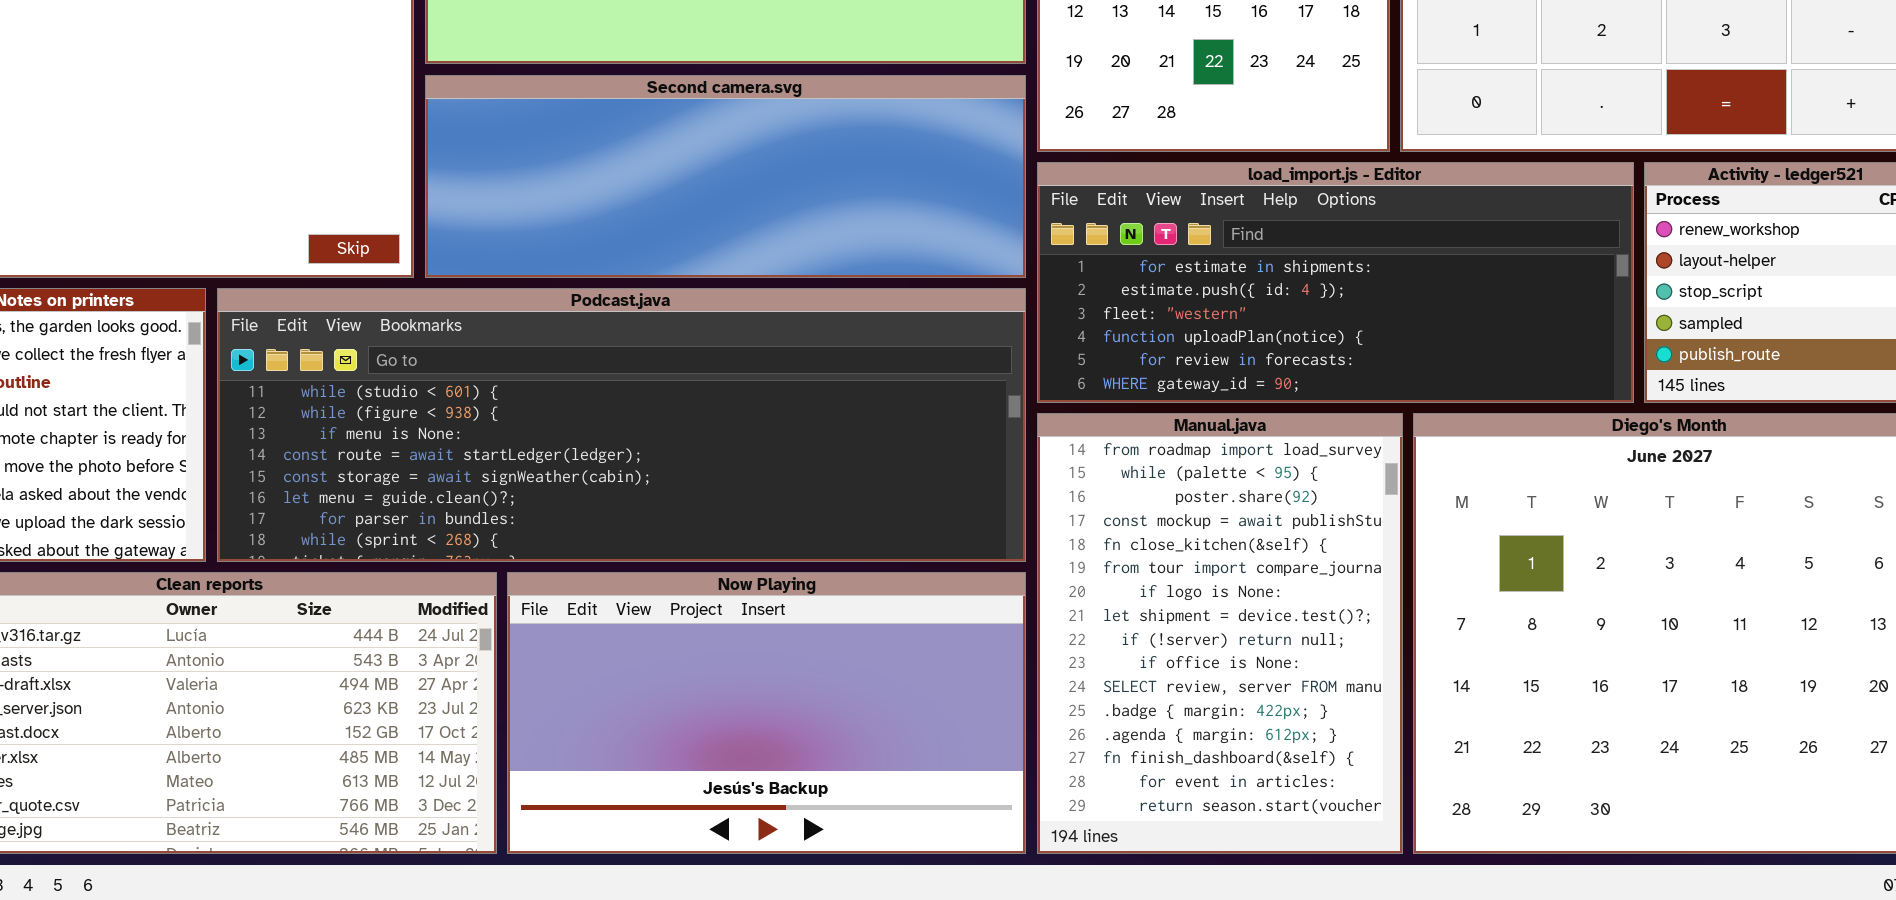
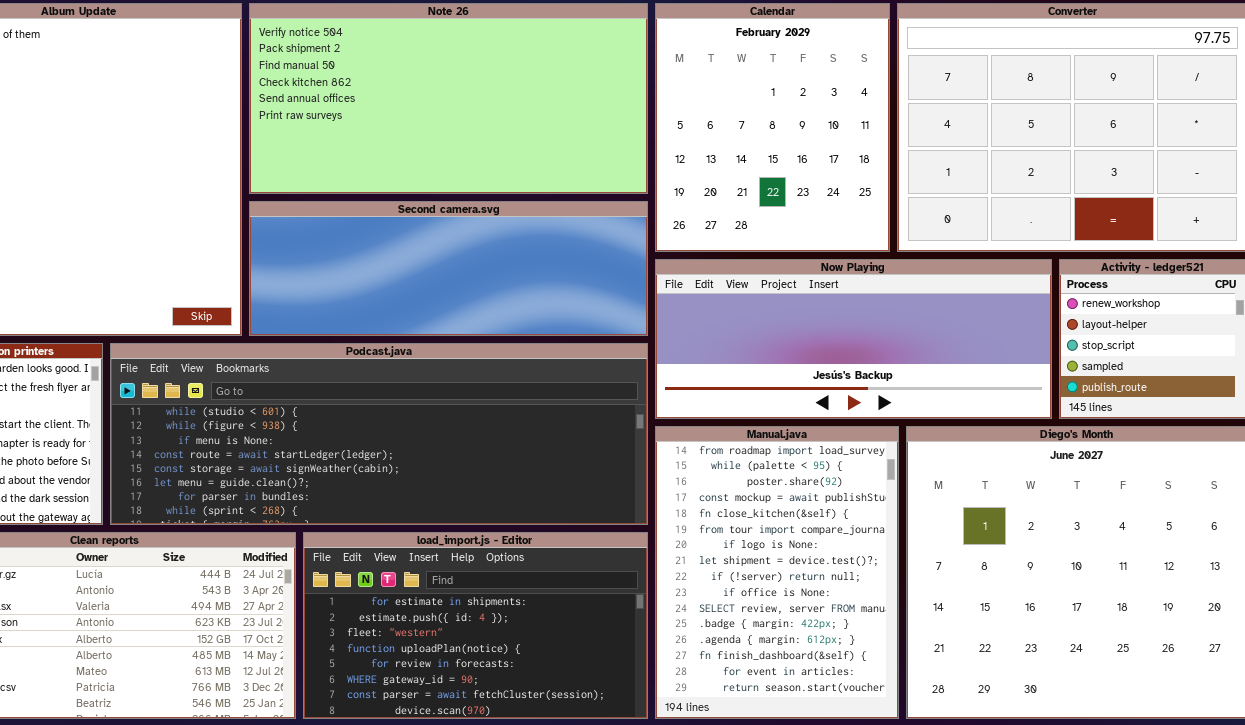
load_import.js - Editor: [1037,162,1634,403] -> [303,532,648,719], moved, resized
Now Playing: [507,572,1026,854] -> [655,259,1052,419], moved, resized

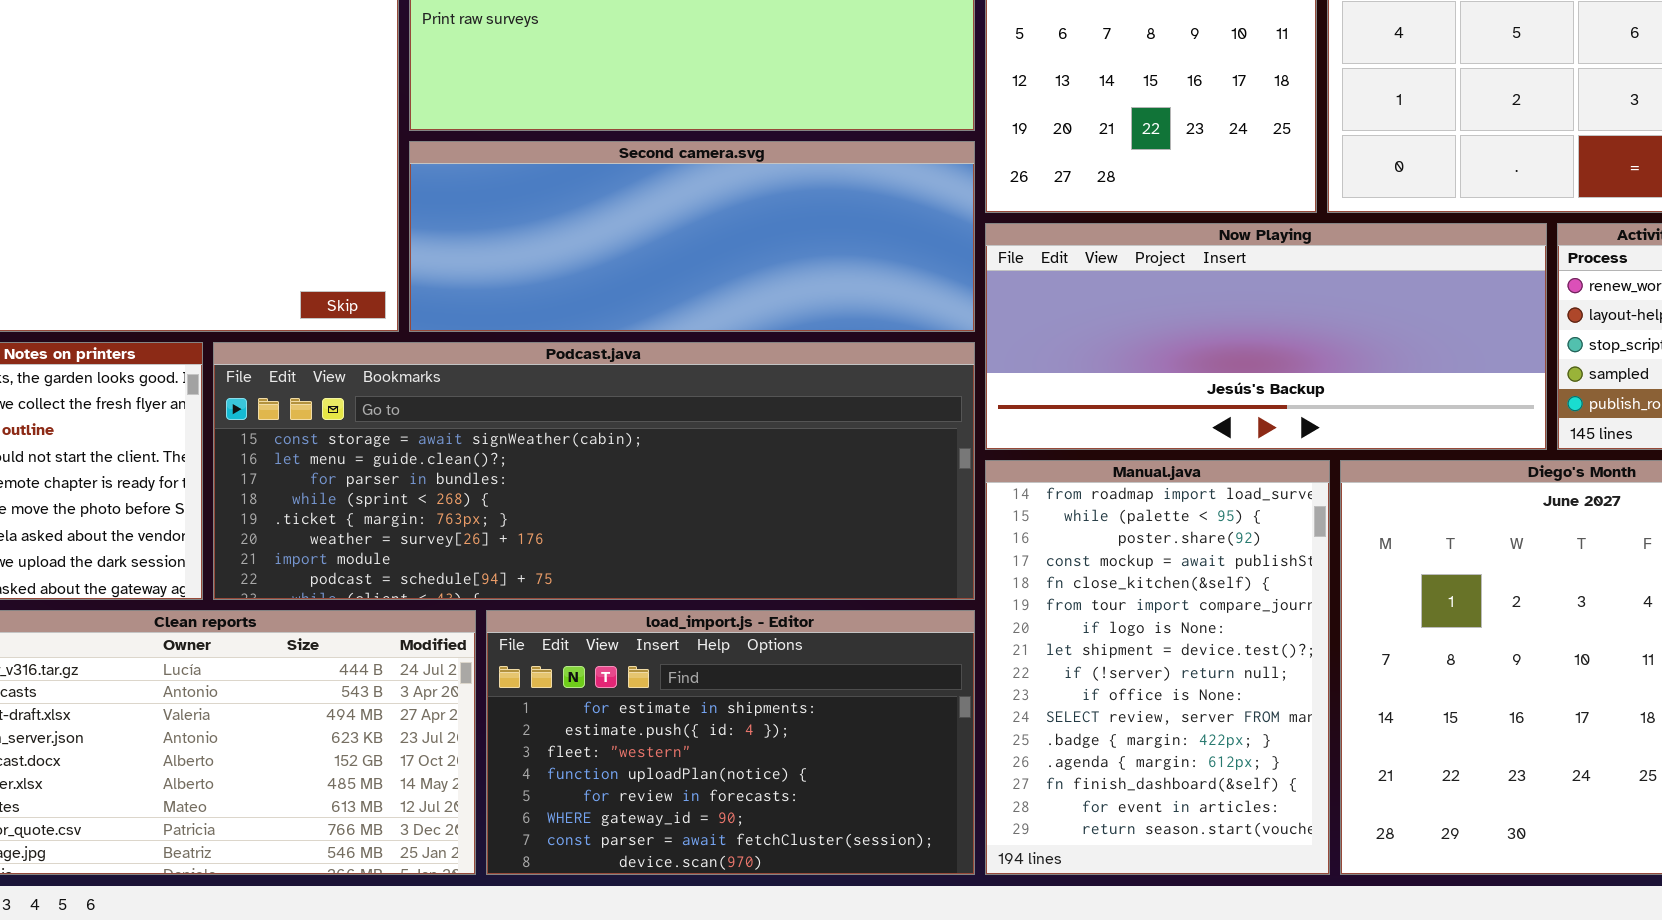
Podcast.java: [110,343,648,525] -> [213,342,975,600], scrolled down 4 rows

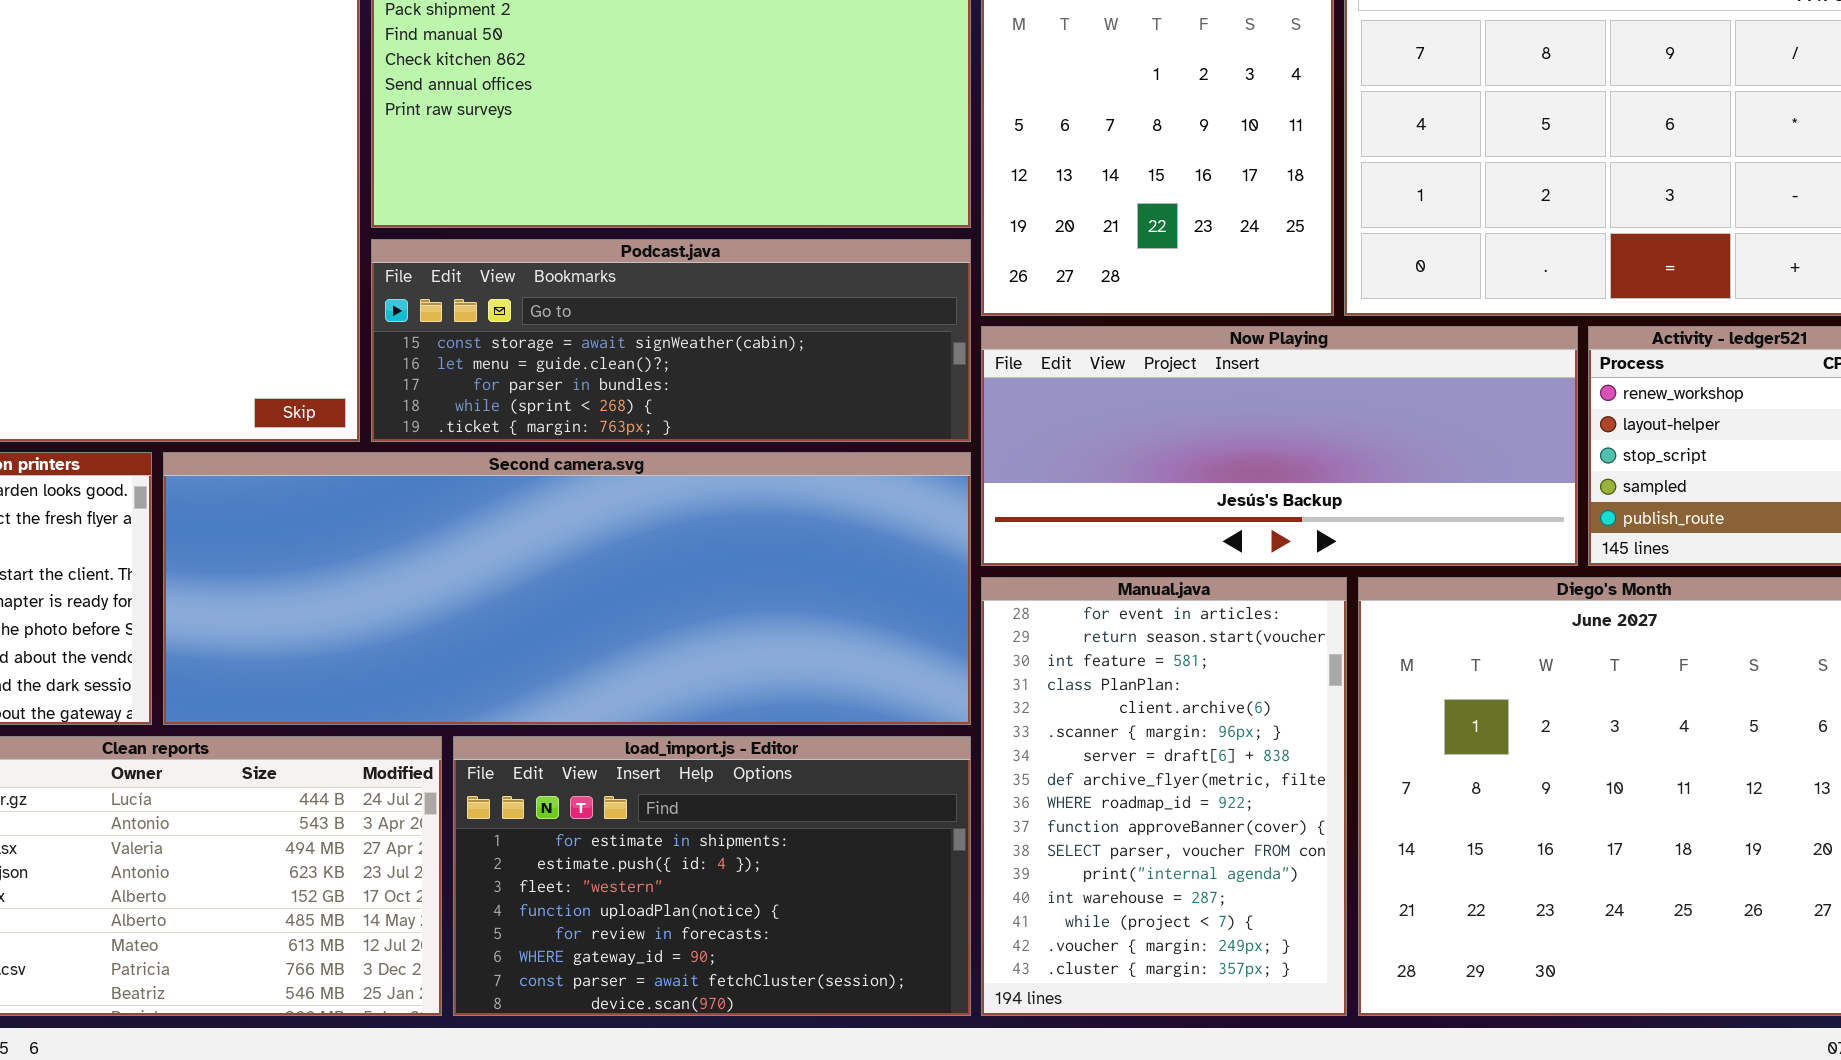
Second camera.svg: [409,141,975,332] -> [163,452,971,725], moved, resized
Podcast.java: [213,342,975,600] -> [371,239,971,442], moved, resized
Manual.java: [985,460,1330,875] -> [981,577,1347,1016], scrolled down 14 rows

